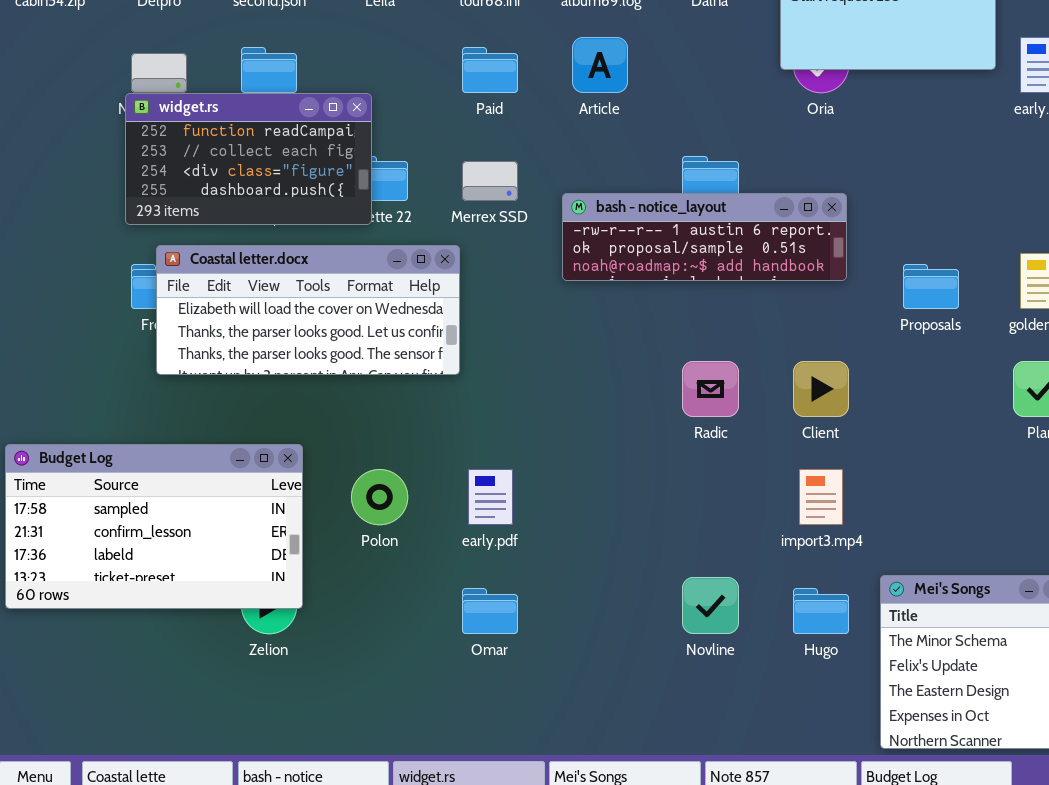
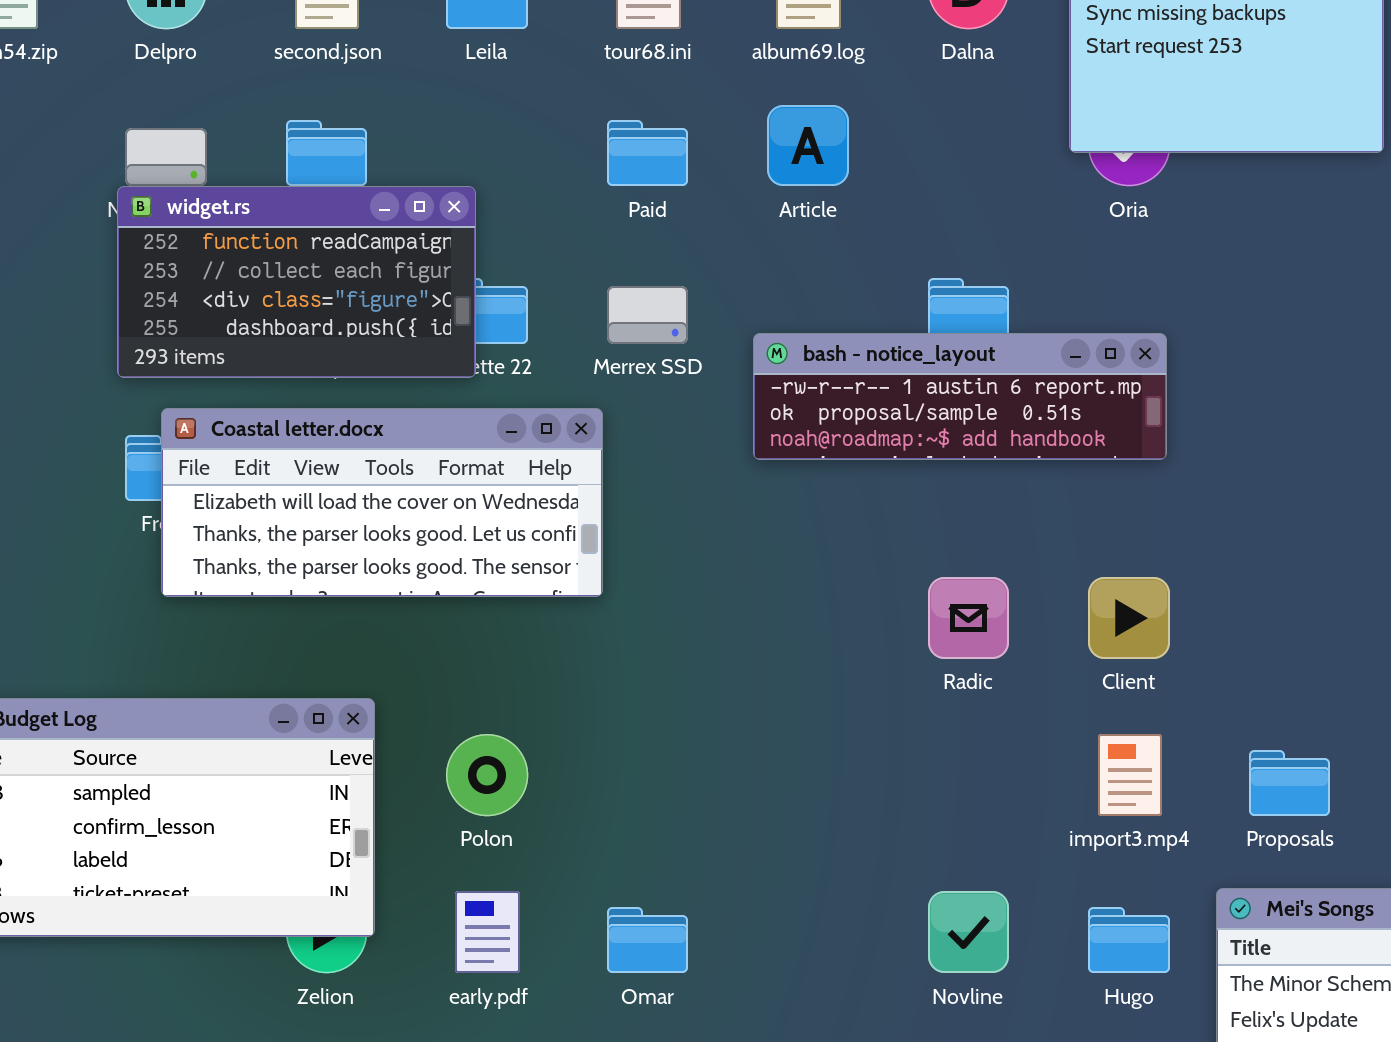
Proposals: [903,264,959,309] -> [1249,750,1330,816], moved
early.pdf: [468,469,513,525] -> [455,891,520,973], moved

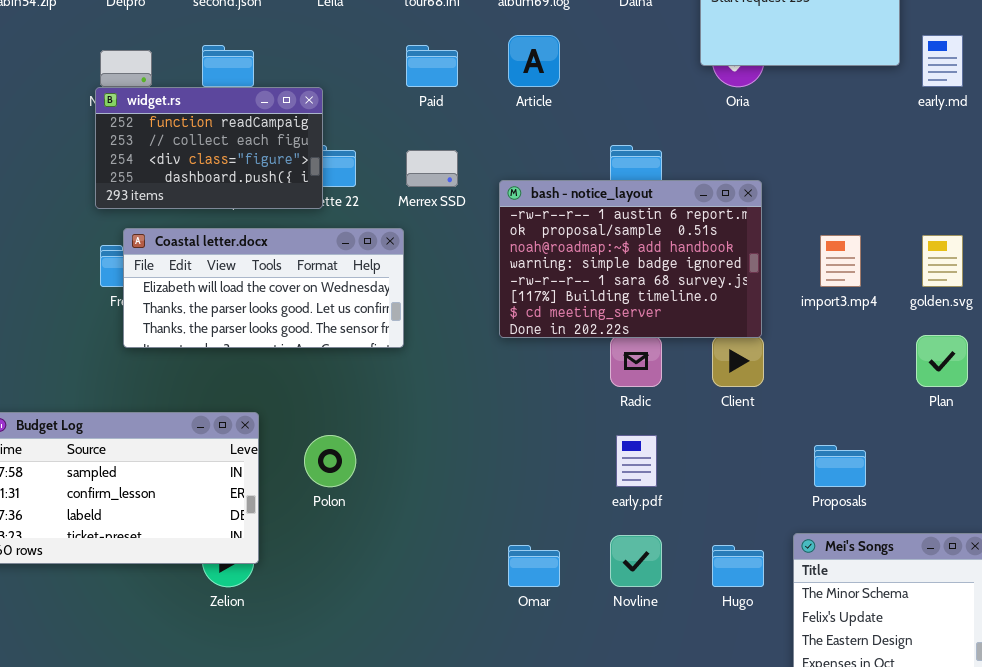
bash - notice_layout: [753,333,1167,460] -> [499,180,762,338], resized
import3.mp4: [1098,734,1162,816] -> [820,235,861,287], moved
early.pdf: [455,891,520,973] -> [616,435,657,487], moved
Omar: [607,907,688,973] -> [508,545,560,587], moved

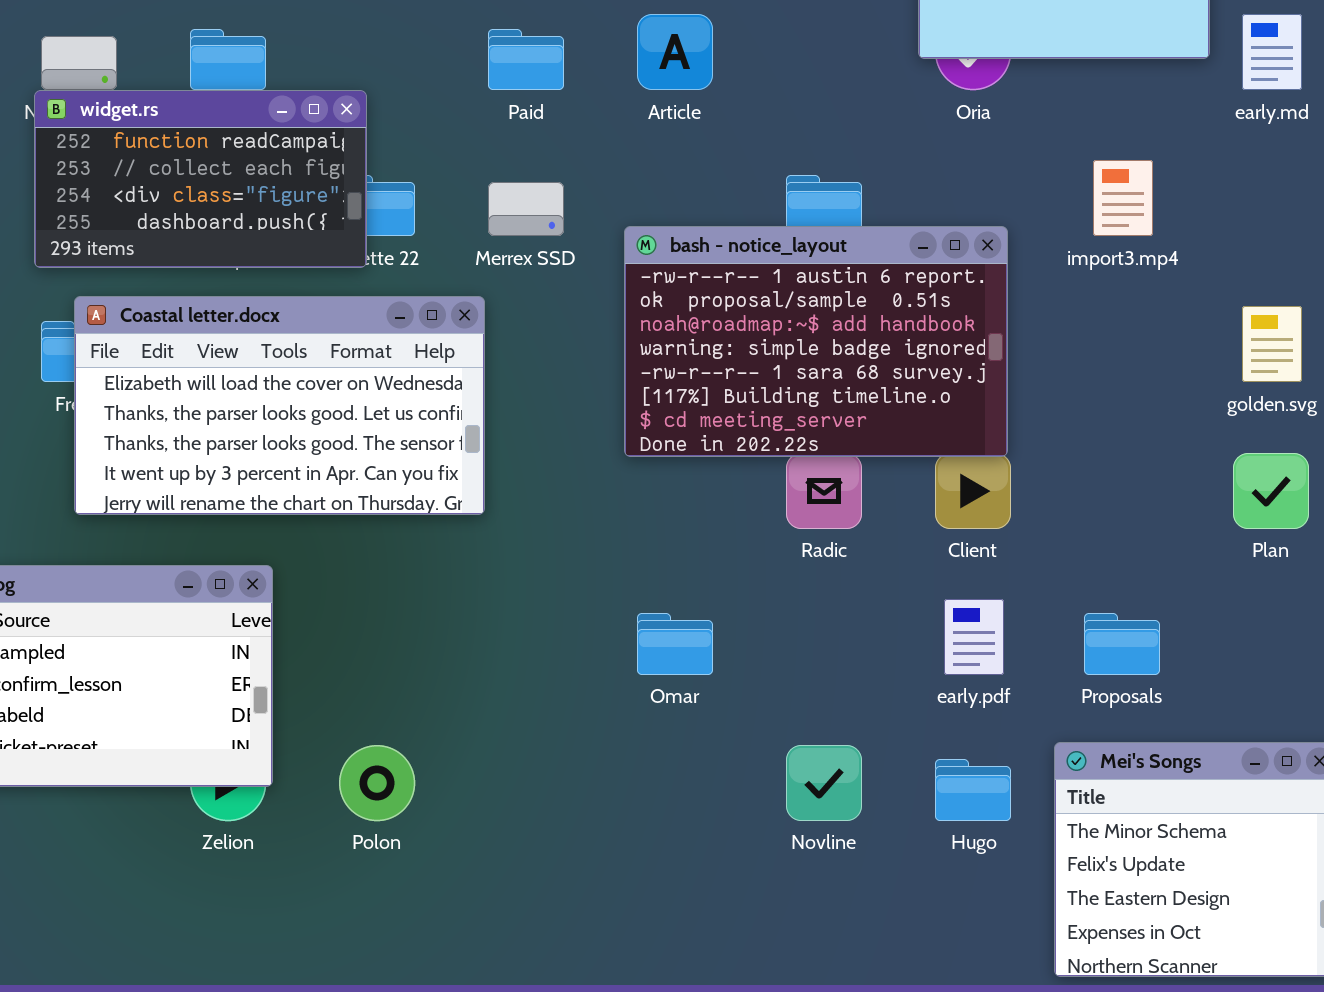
Coastal letter.docx: [123,228,404,348] -> [74,296,485,515], resized
import3.mp4: [820,235,861,287] -> [1093,160,1153,236], moved
Polon: [304,435,356,487] -> [339,745,415,821], moved
early.pdf: [616,435,657,487] -> [944,599,1004,675], moved
Omar: [508,545,560,587] -> [637,613,713,675], moved

